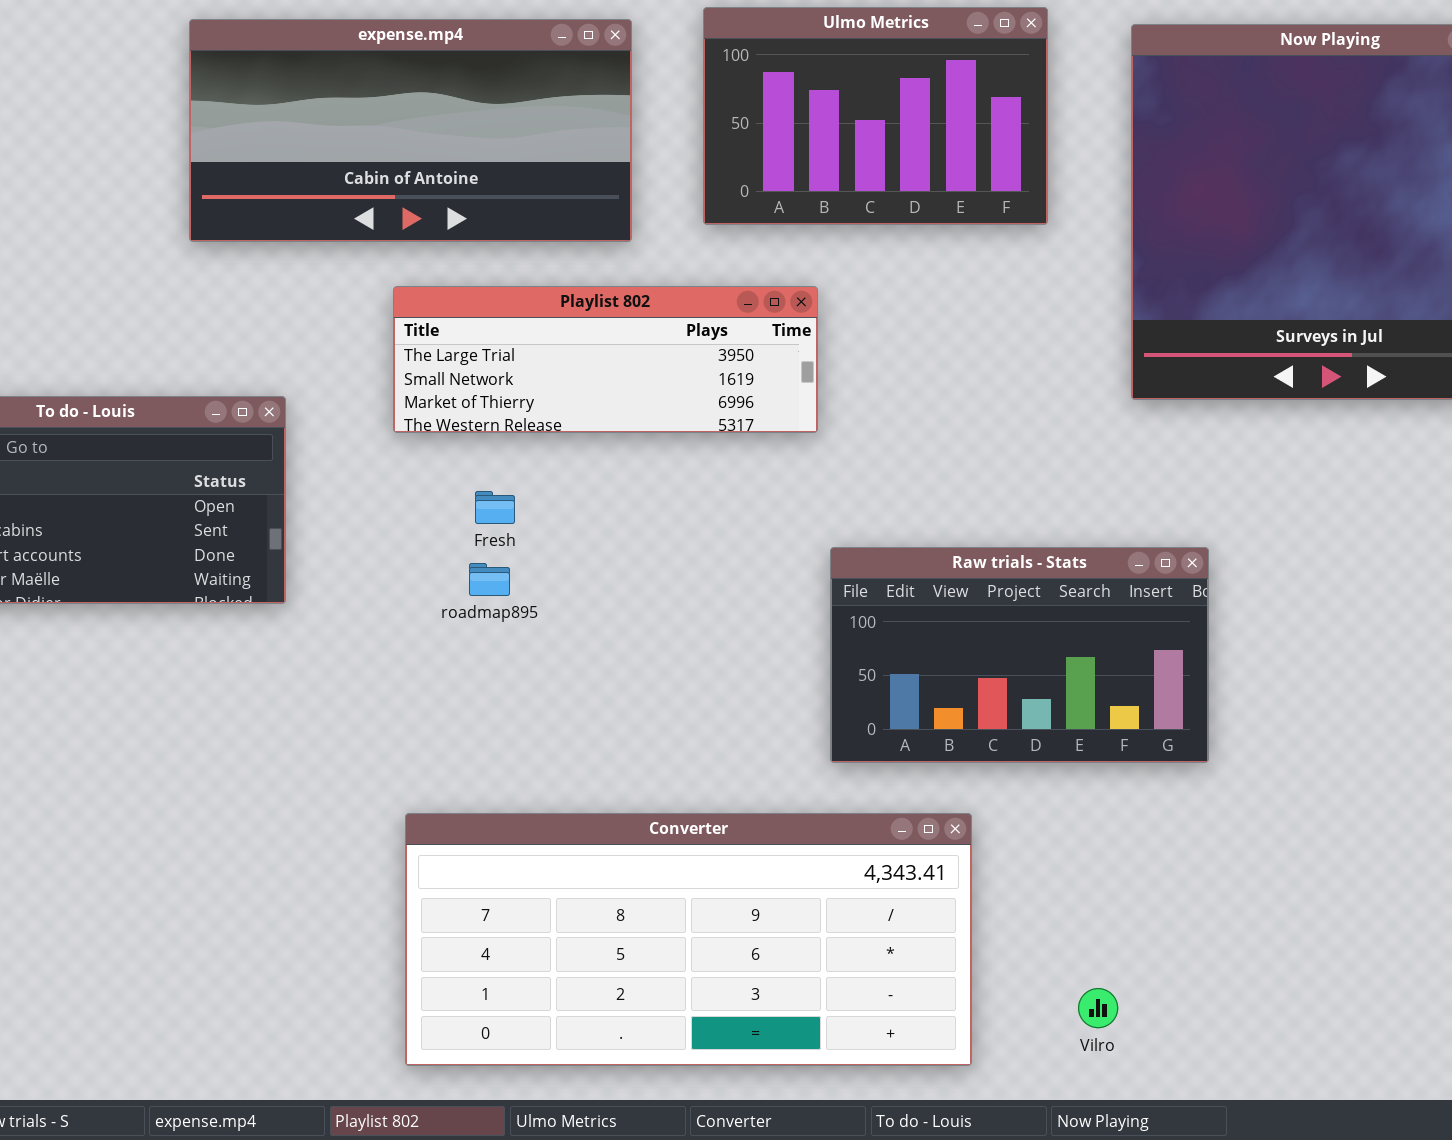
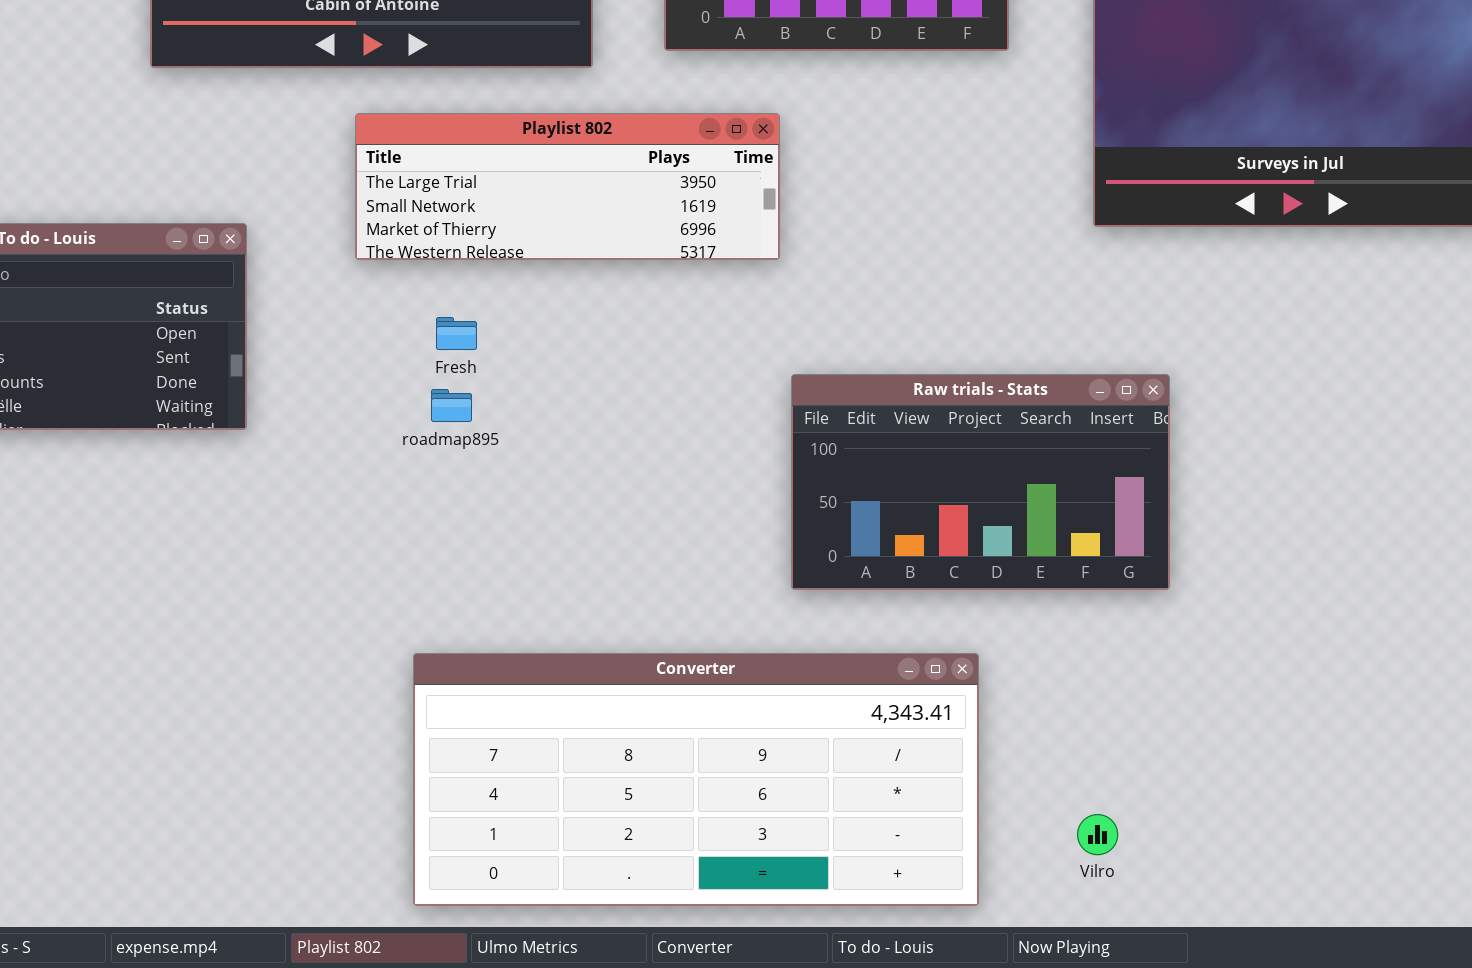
Converter: [405,813,972,1066] -> [413,653,979,906], moved
Vilro: [1078,988,1118,1028] -> [1077,814,1118,855], moved

